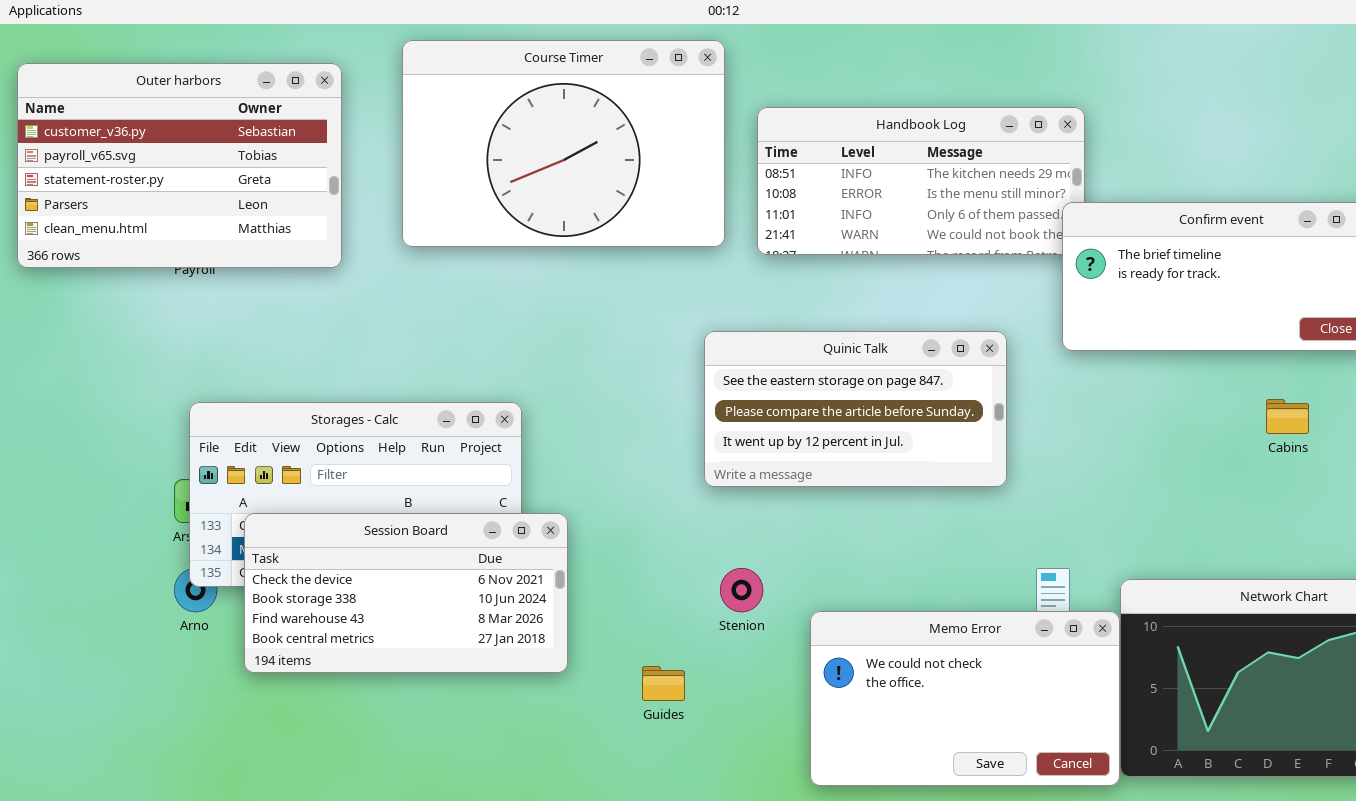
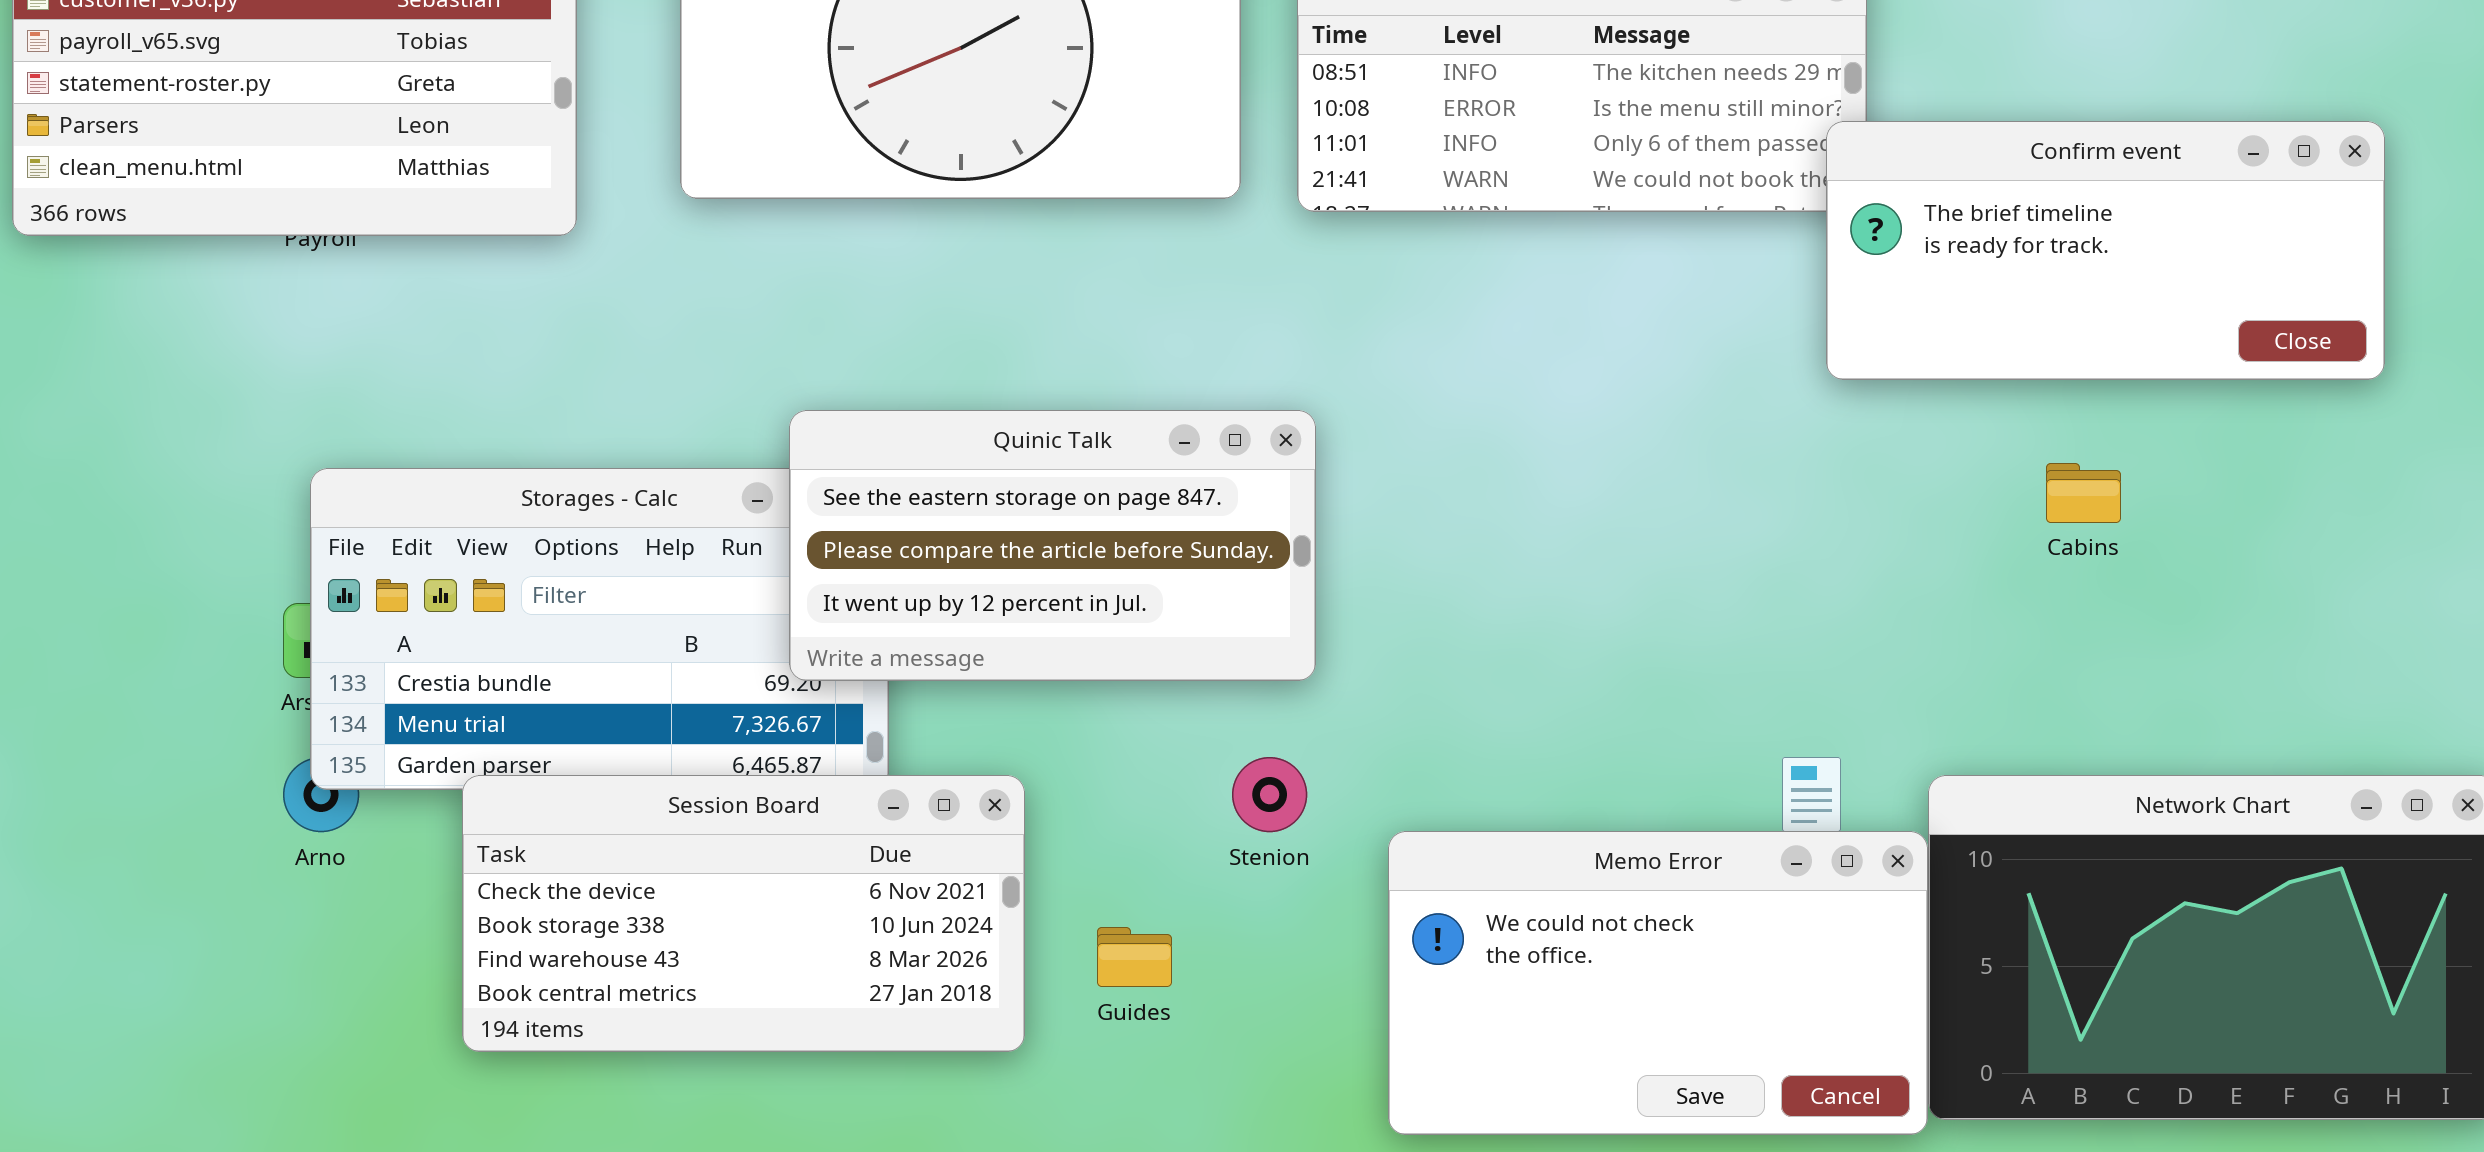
Quinic Talk: [704,331,1007,487] -> [789,410,1316,681], moved
Cabins: [1266,399,1309,434] -> [2046,463,2121,523], moved
Session Board: [244,513,568,673] -> [462,775,1025,1052], moved

